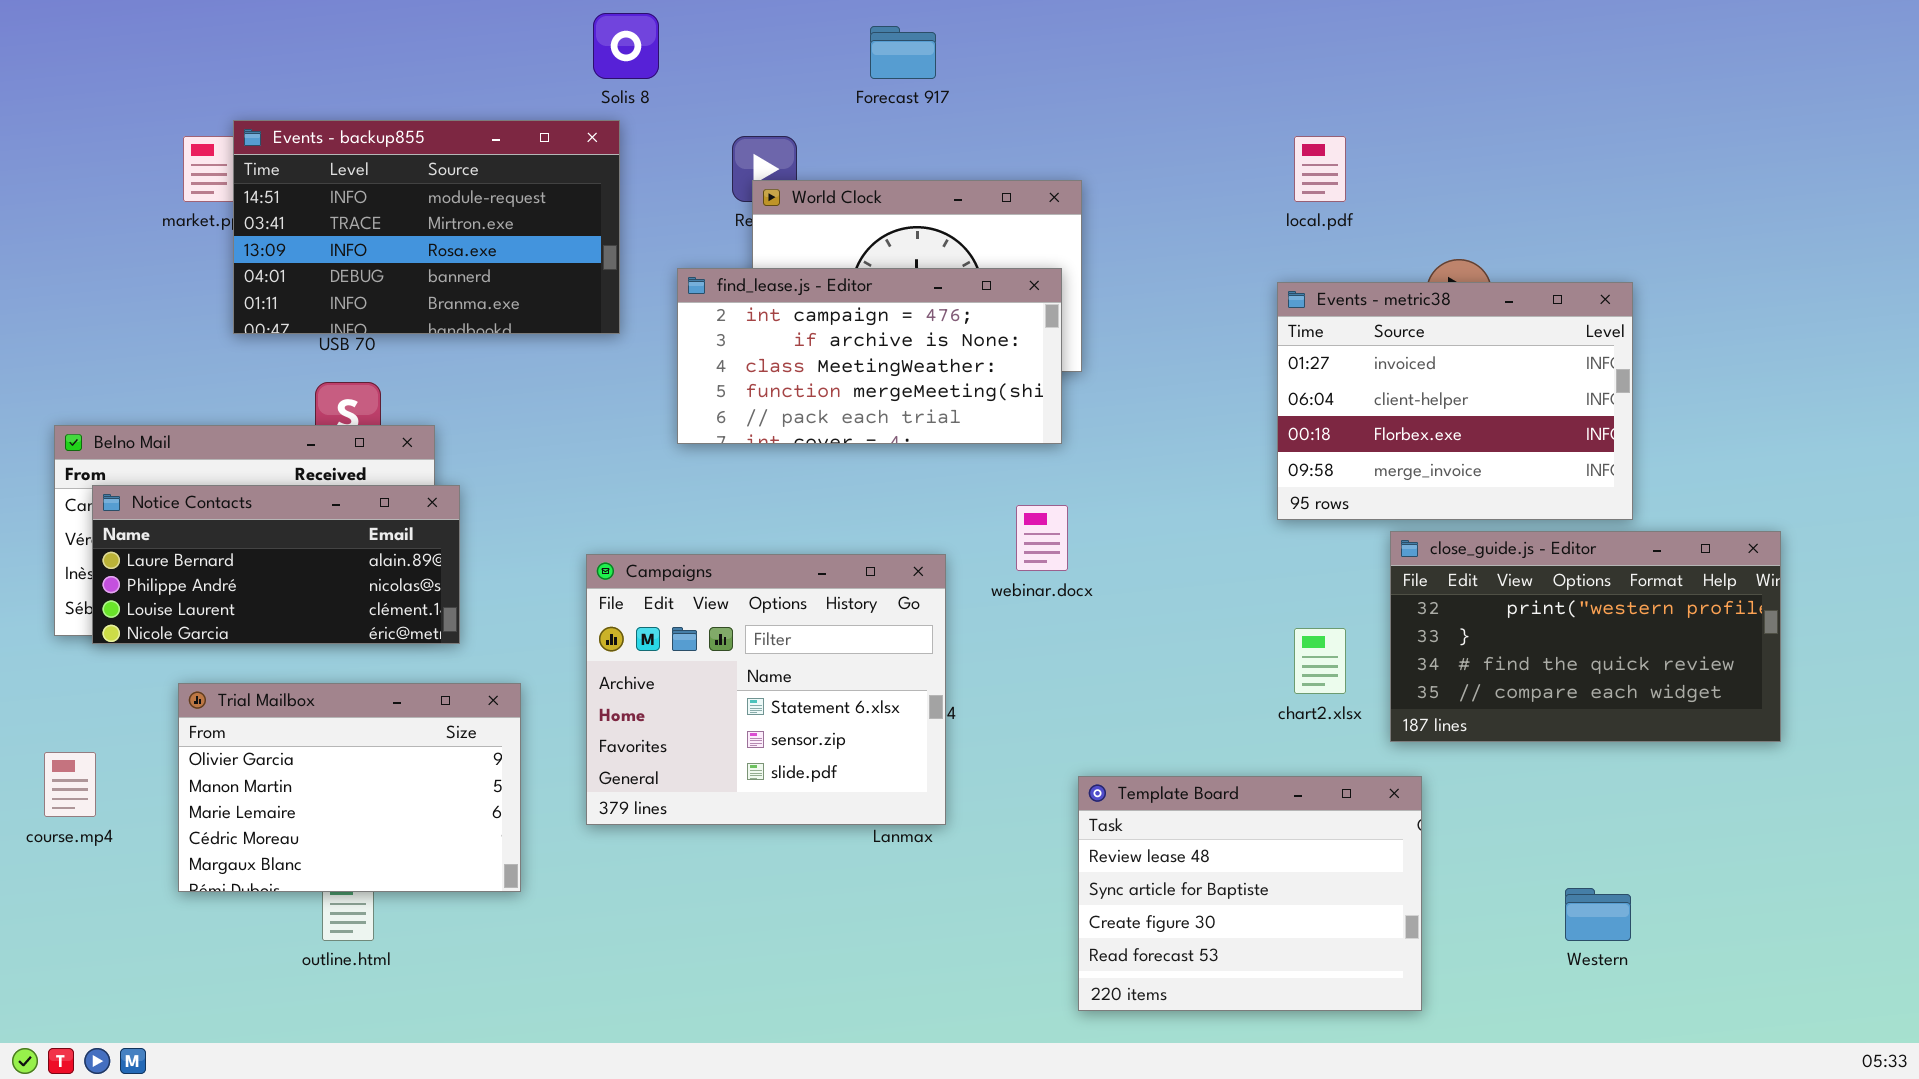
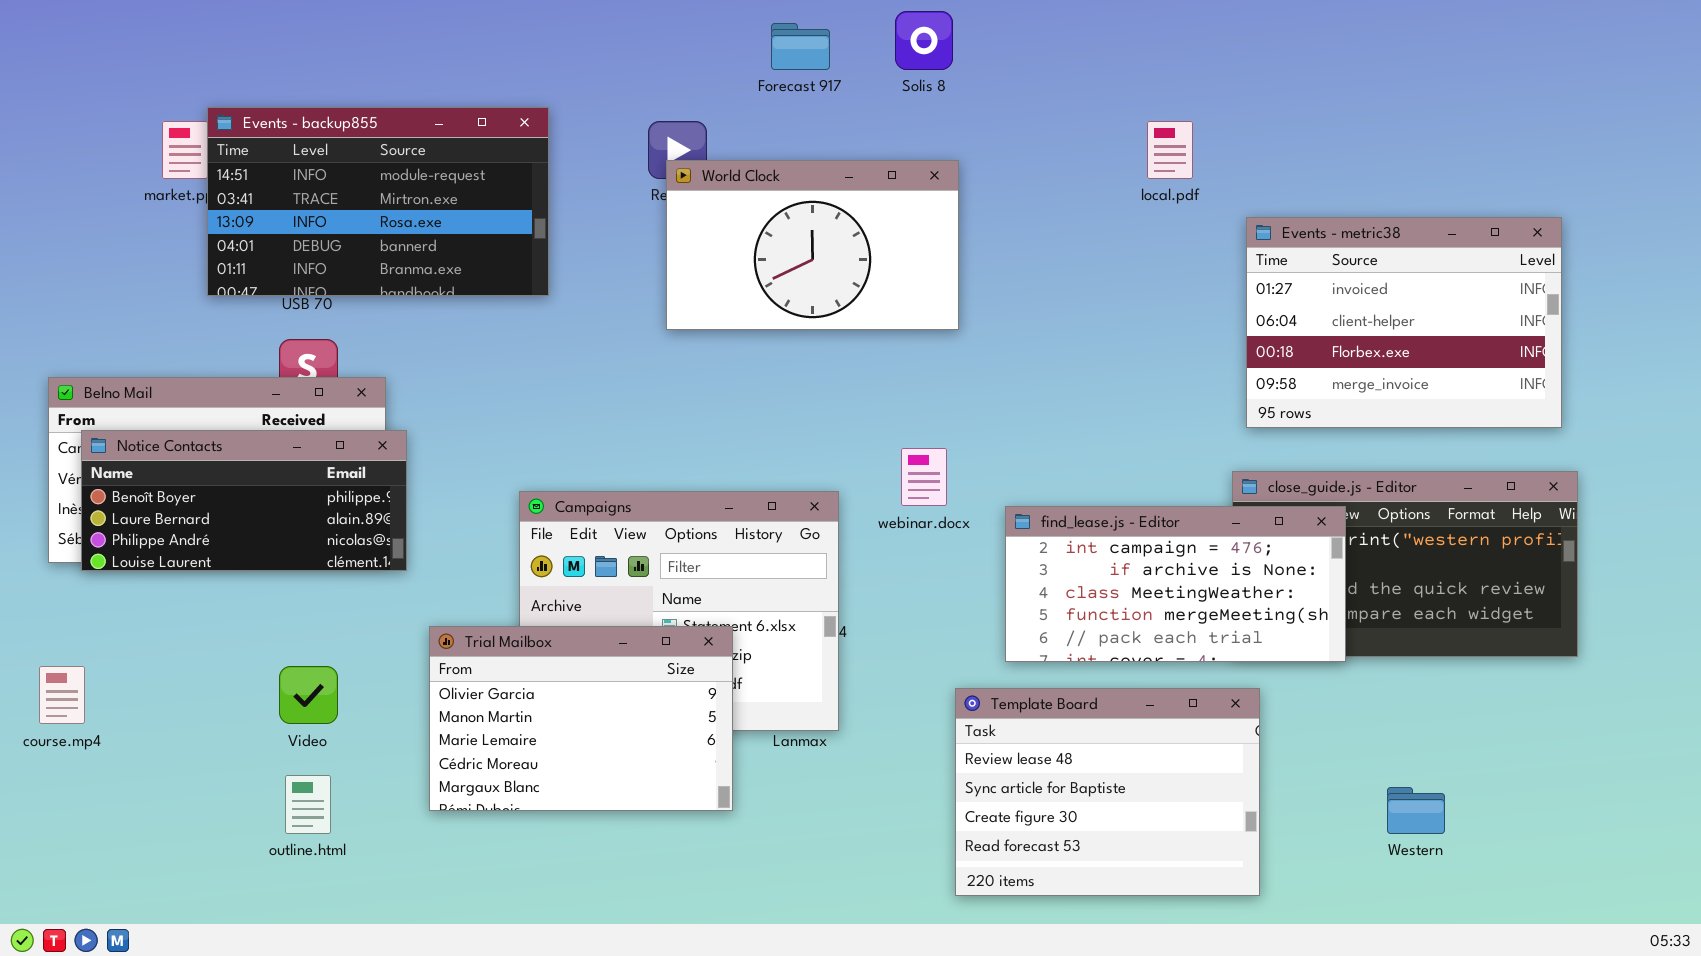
Solis 8: [593,13,659,79] -> [895,11,953,70], moved
find_lease.js - Editor: [677,268,1062,444] -> [1005,506,1346,662], moved
Events - metric38: [1277,282,1633,520] -> [1246,217,1562,428], moved
Notice Contacts: [92,485,460,644] -> [81,430,407,571], scrolled up 1 row
Trial Mailbox: [178,683,521,892] -> [429,626,733,811], moved

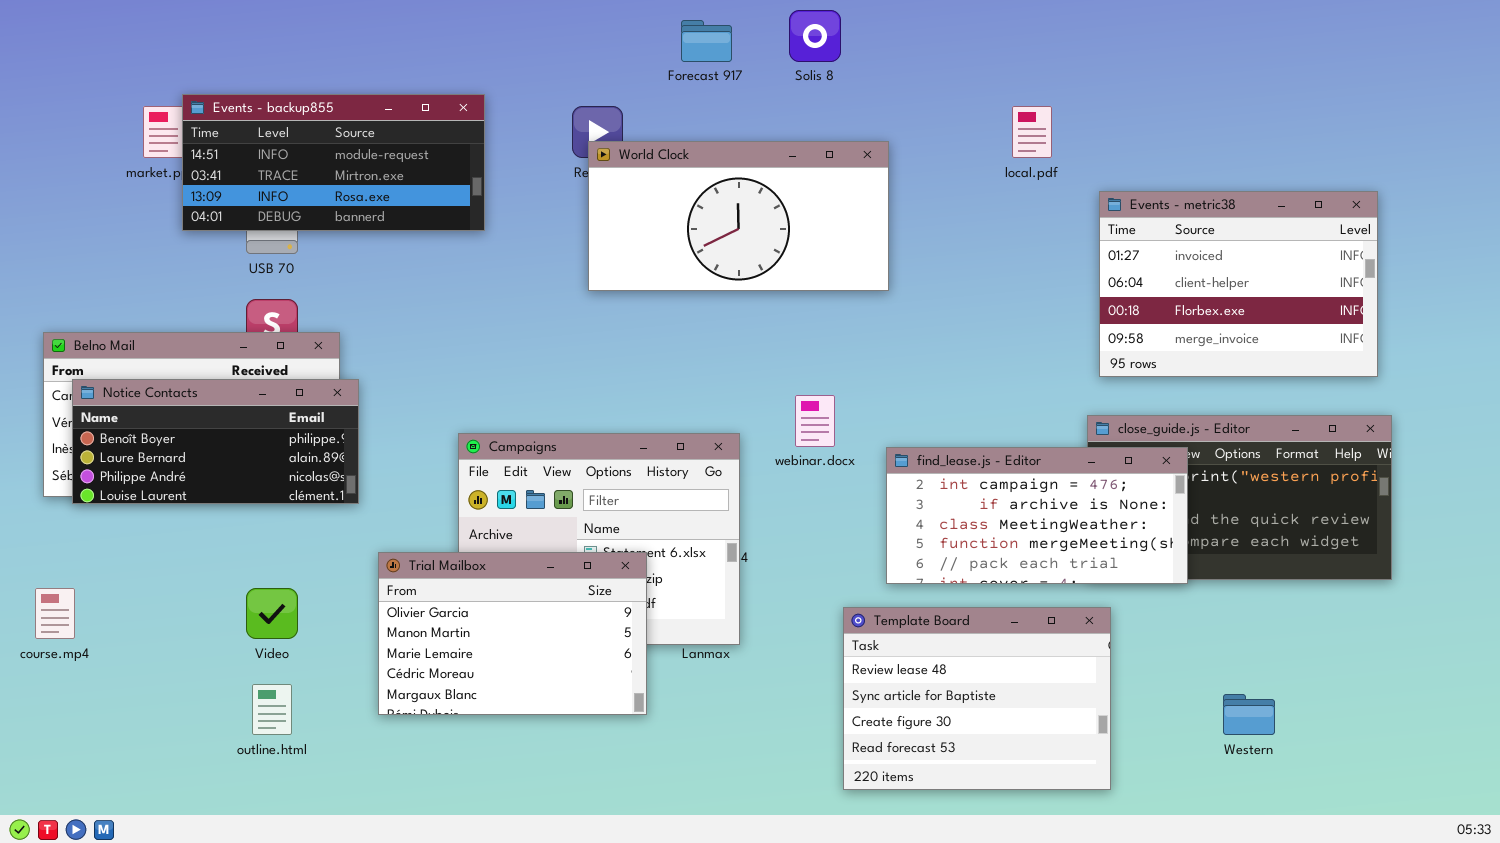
Events - backup855: [207,107,549,296] -> [182,94,485,231], resized
World Clock: [666,160,959,330] -> [588,141,889,291], resized

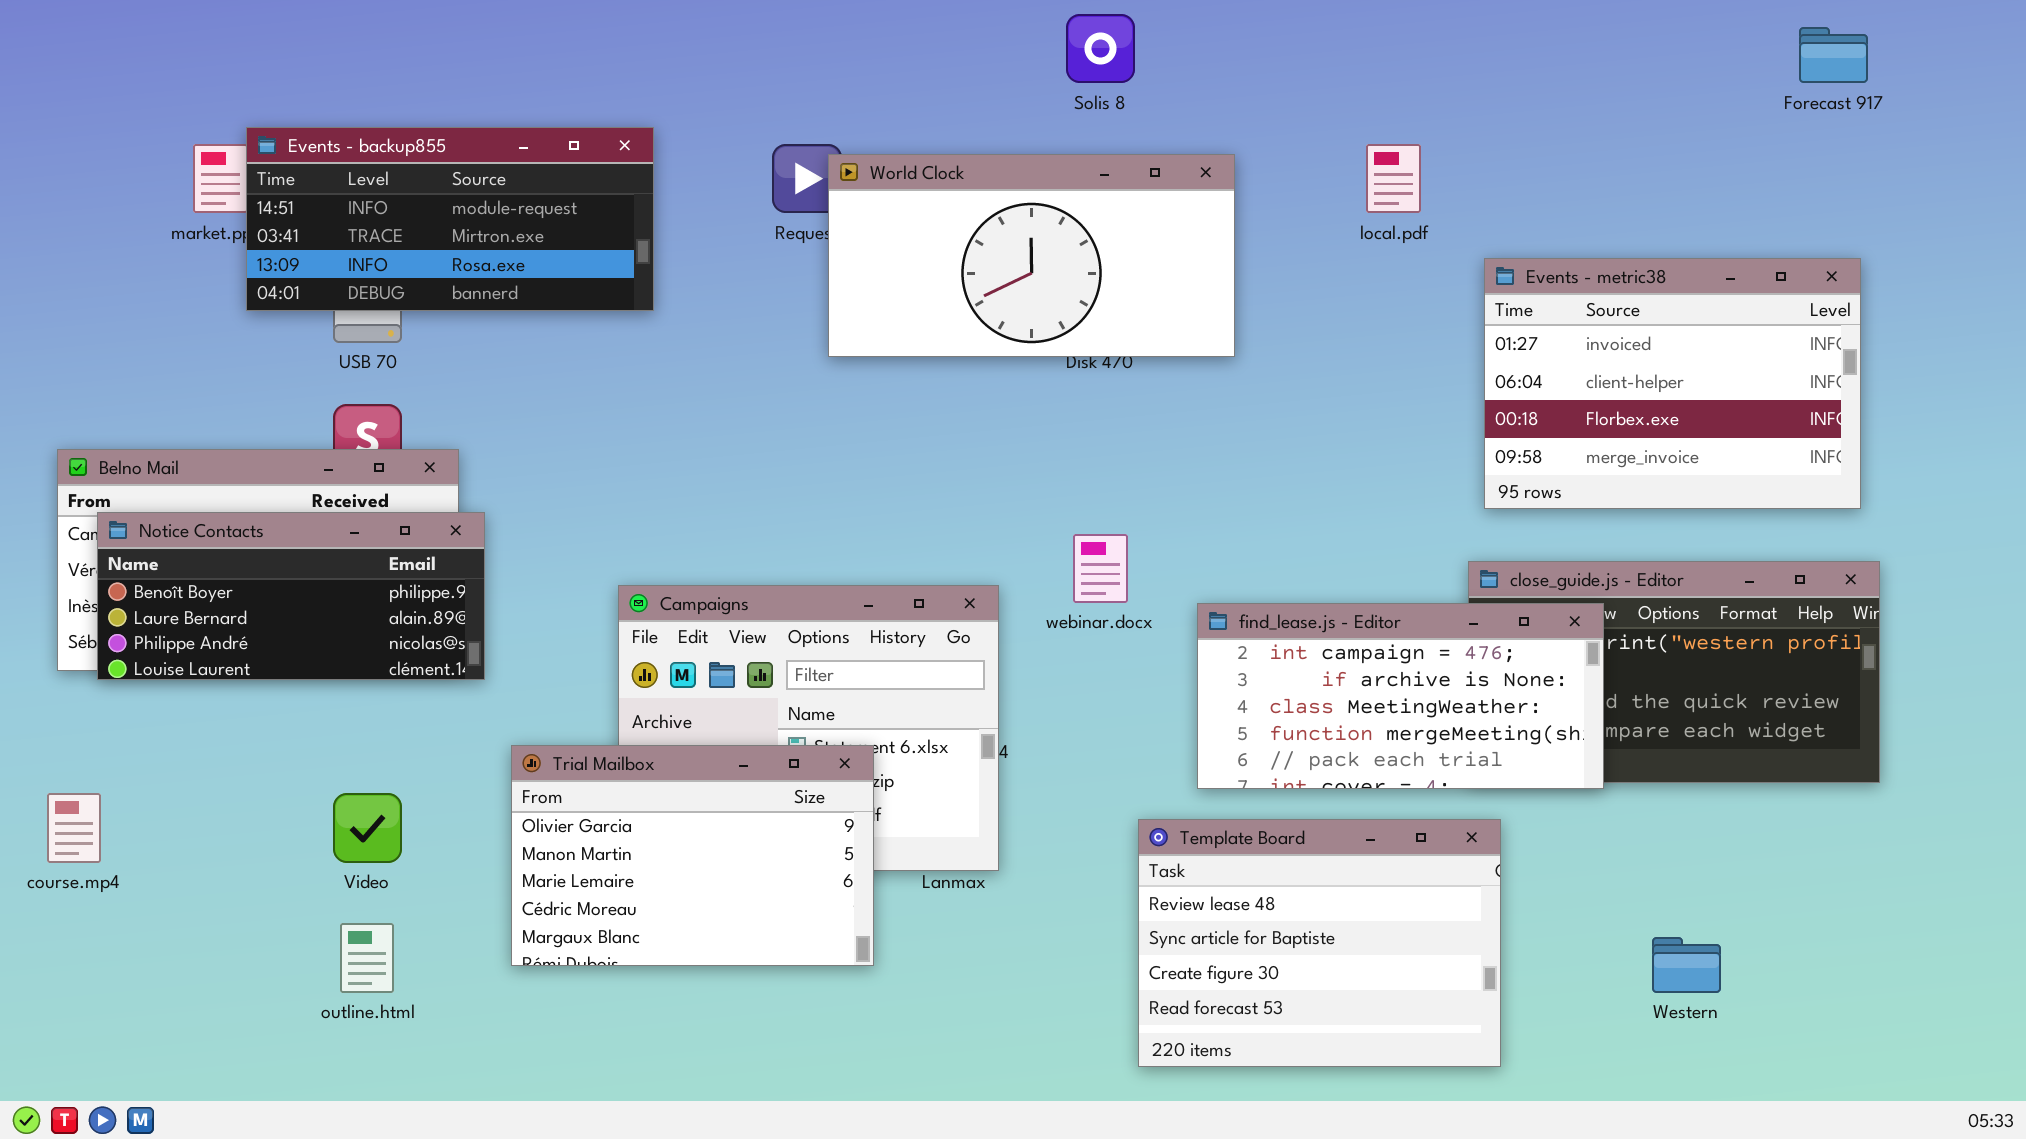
Forecast 917: [681,20,732,62] -> [1799,27,1868,83], moved
World Clock: [588,141,889,291] -> [828,154,1235,357], moved

